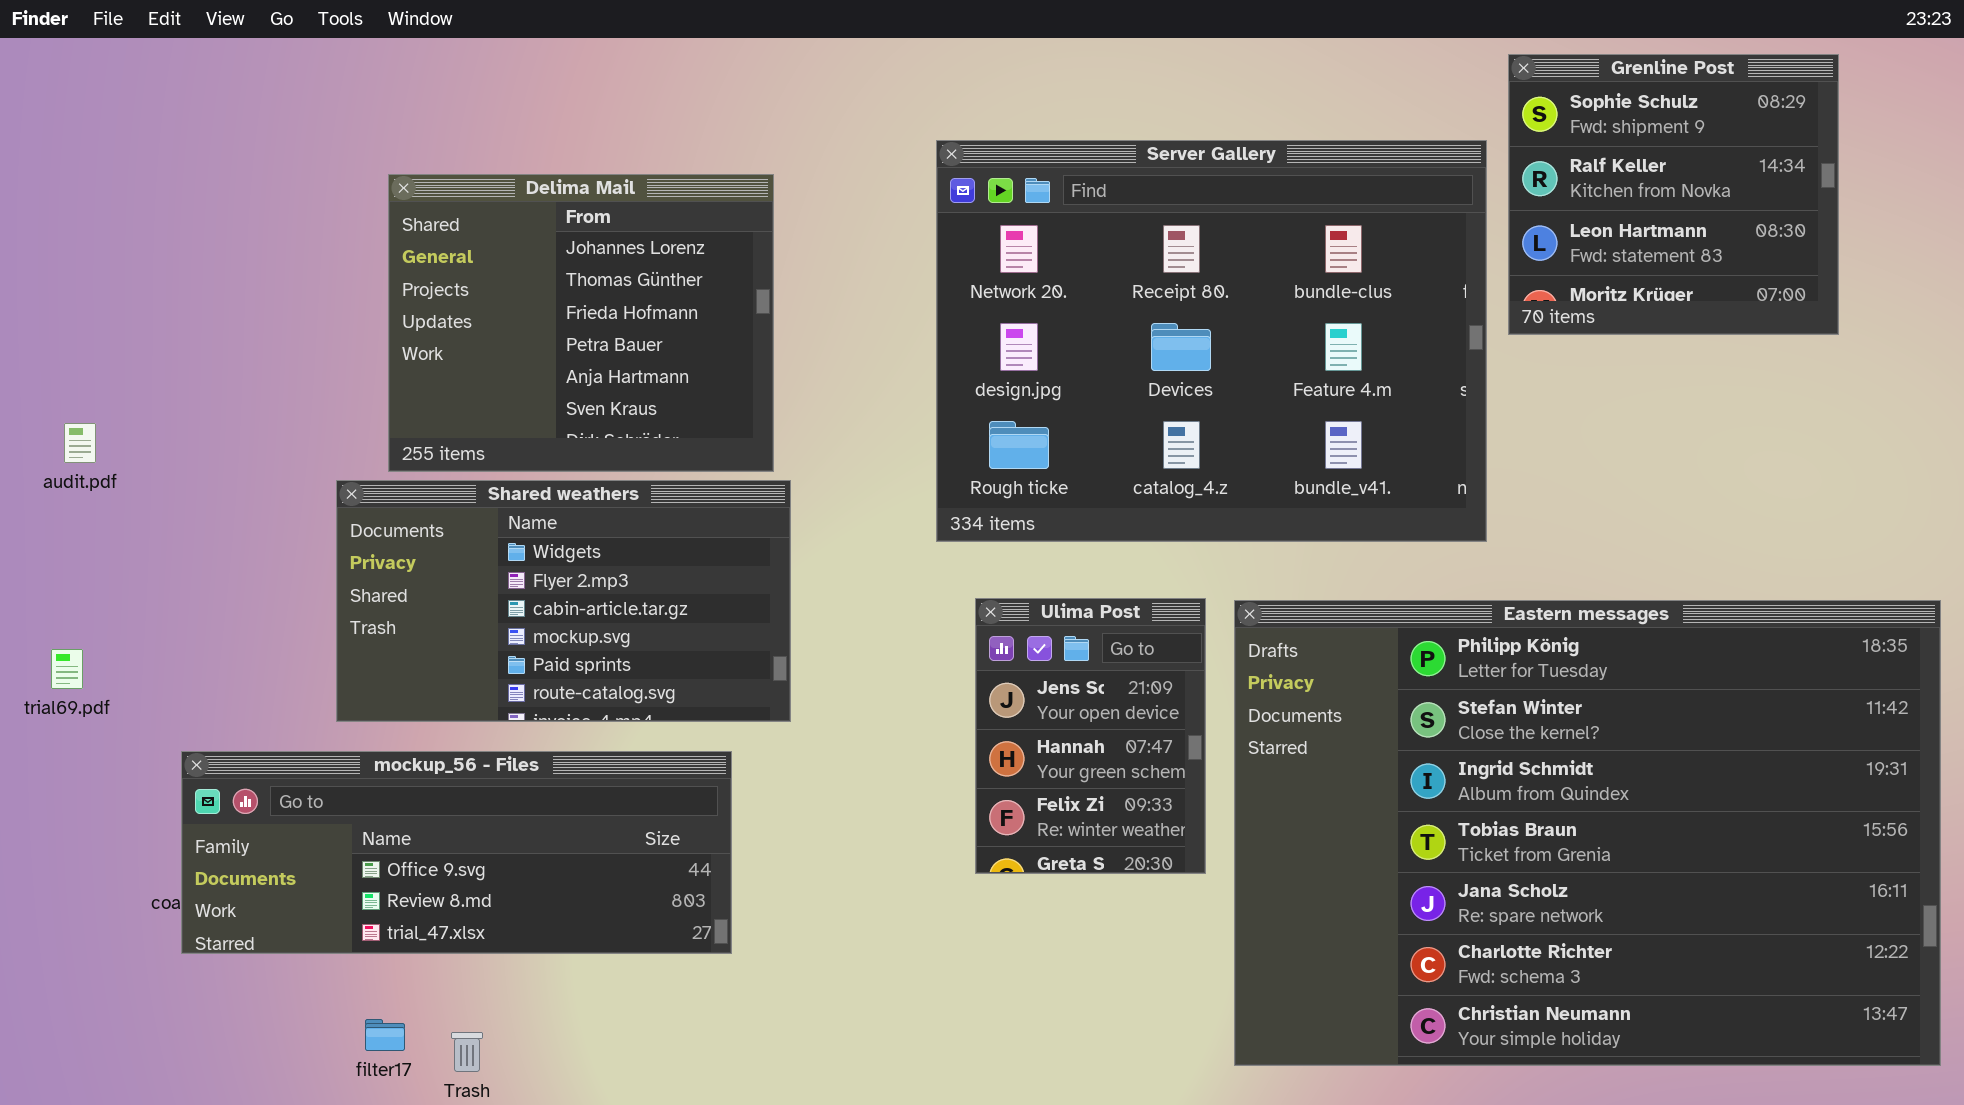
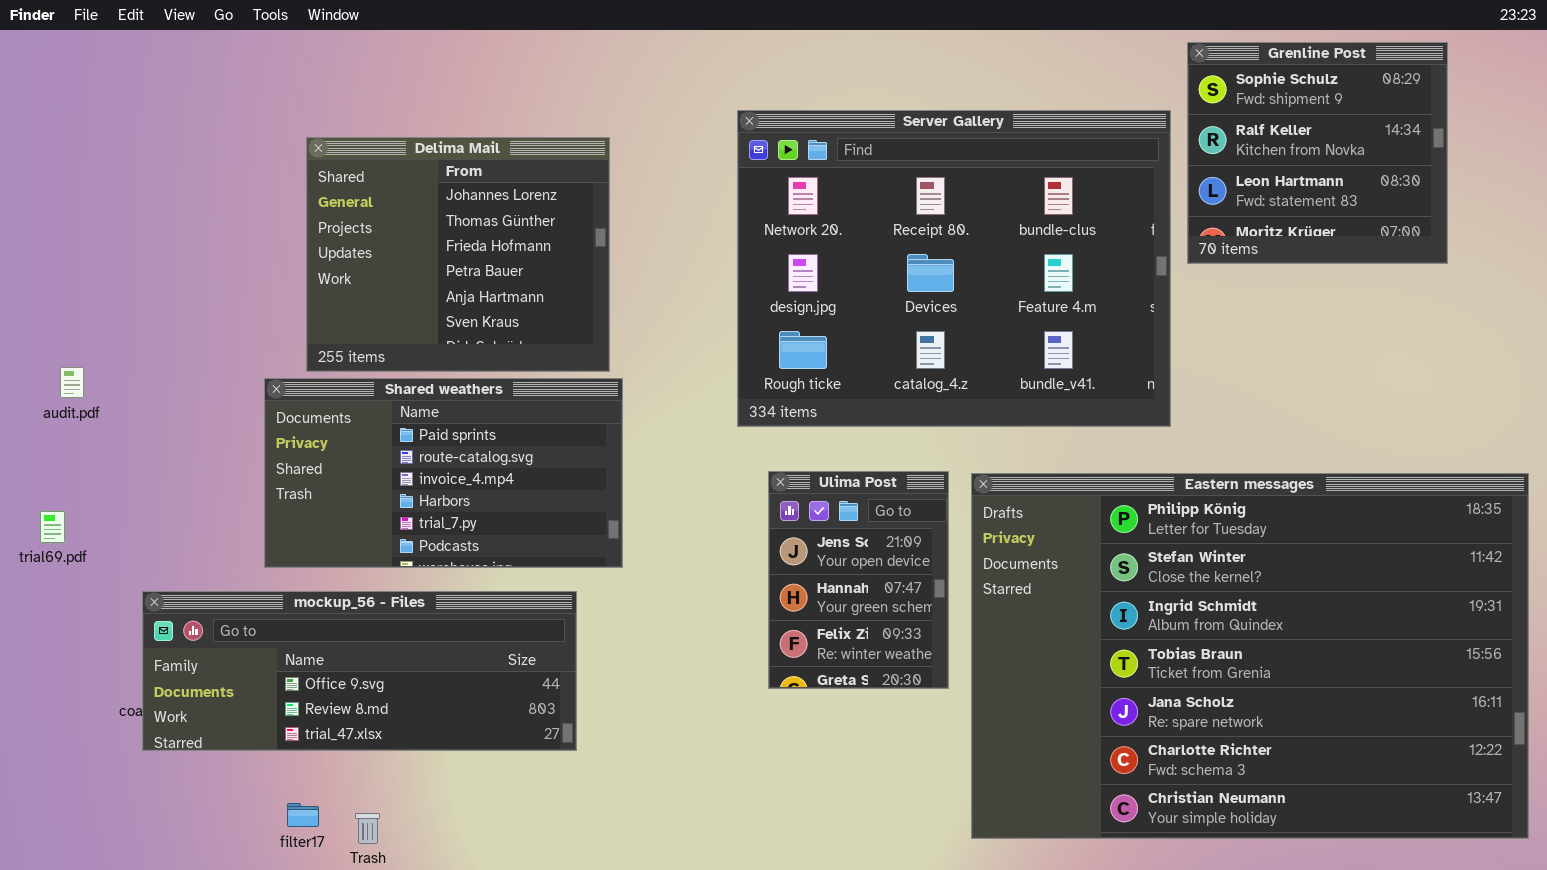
audit.pdf: [64,423,96,463] -> [60,367,84,398], moved
Shared weathers: [336,480,791,722] -> [264,378,623,568], scrolled down 4 rows

